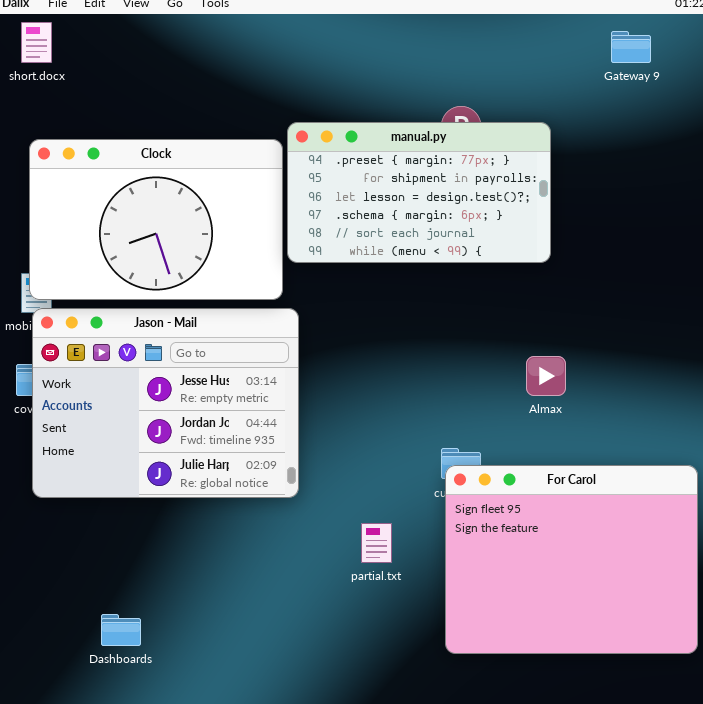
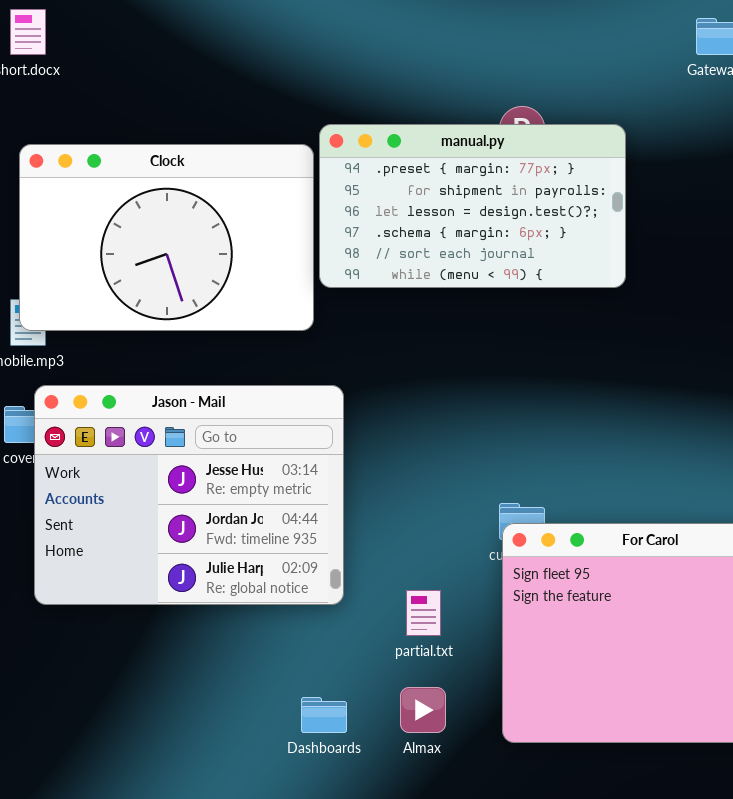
Jason - Mail: [32,308,299,498] -> [34,385,344,605], moved
Almax: [526,356,566,396] -> [400,687,446,733], moved
Dashboards: [101,614,141,646] -> [301,697,347,733], moved

